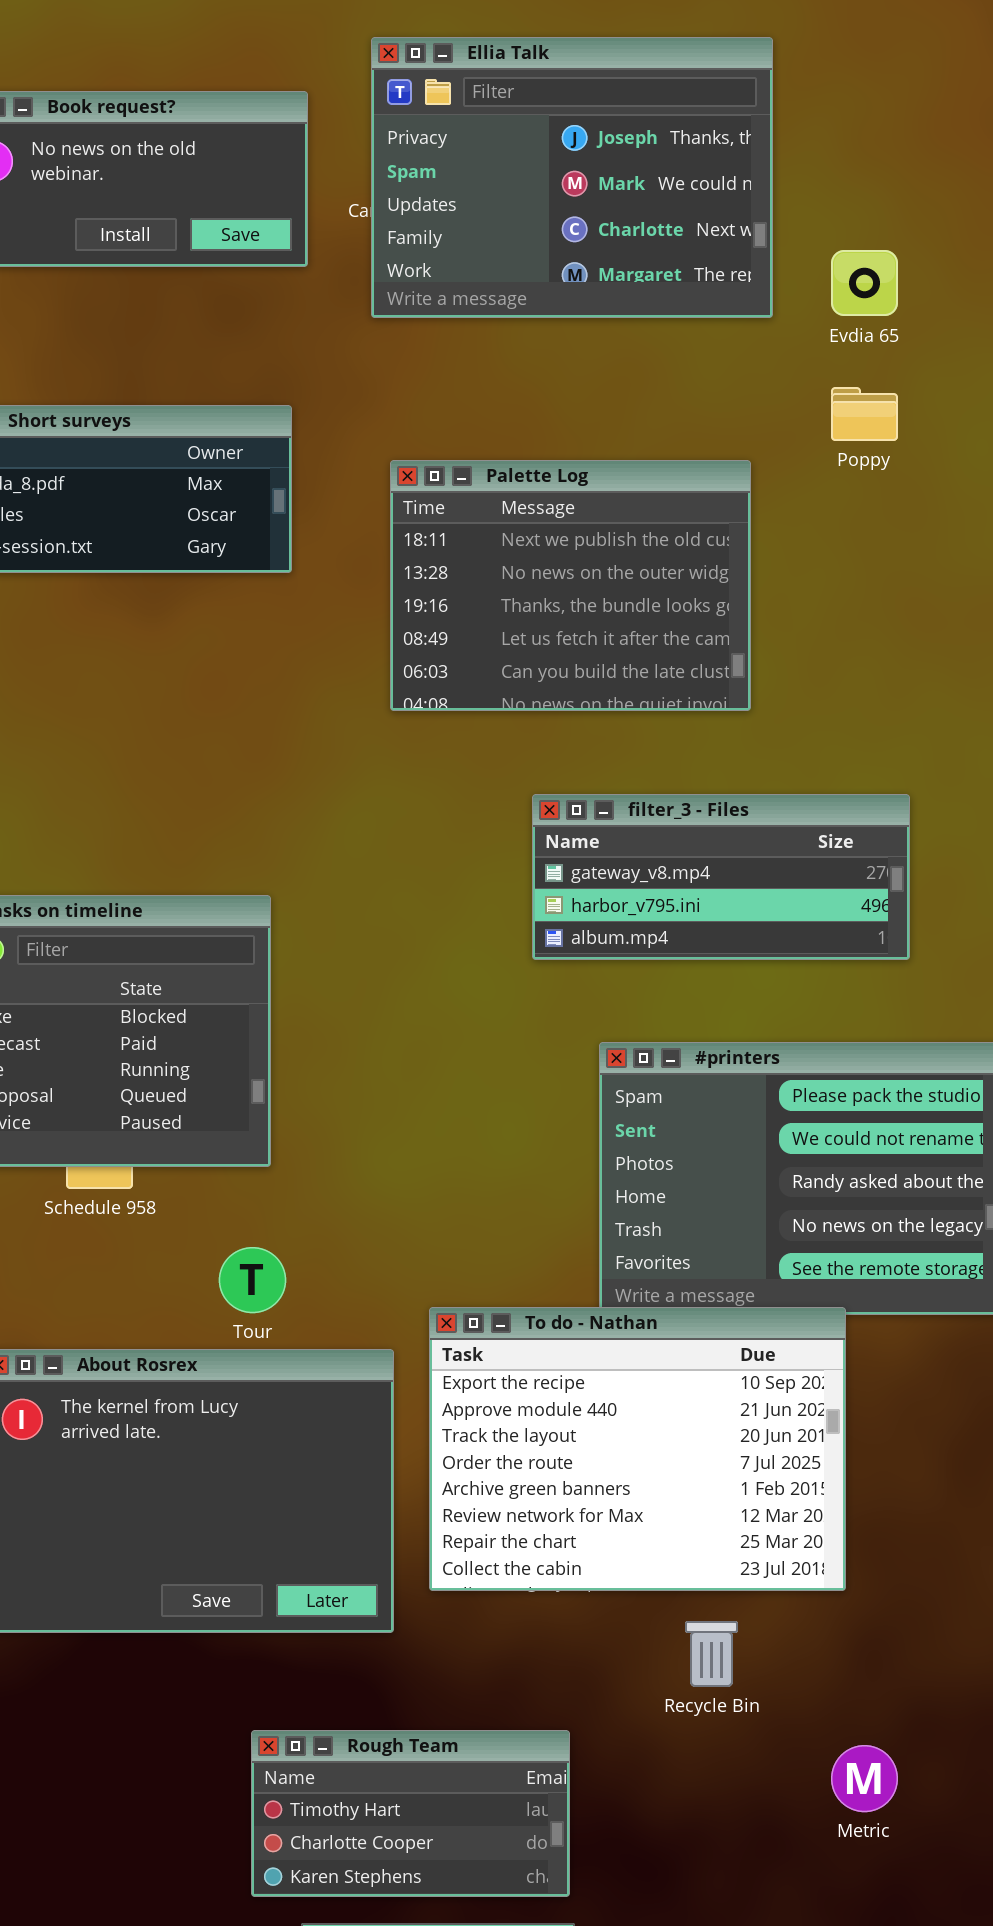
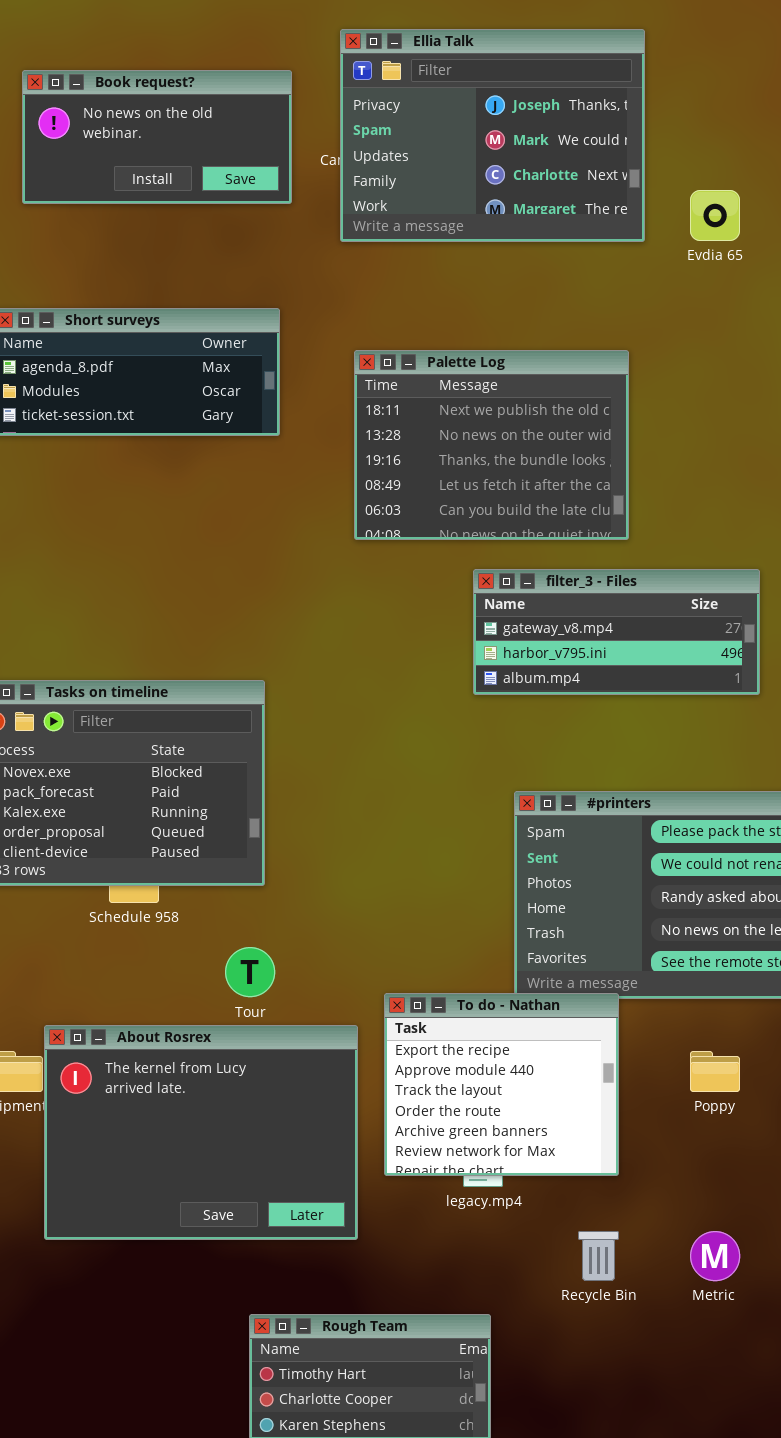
Poppy: [831,387,898,441] -> [690,1051,740,1092], moved
filter_3 - Files: [532,794,910,960] -> [473,569,760,695], moved
To do - Nathan: [429,1307,846,1591] -> [384,993,619,1176], resized
Metric: [831,1745,898,1812] -> [690,1231,740,1281], moved

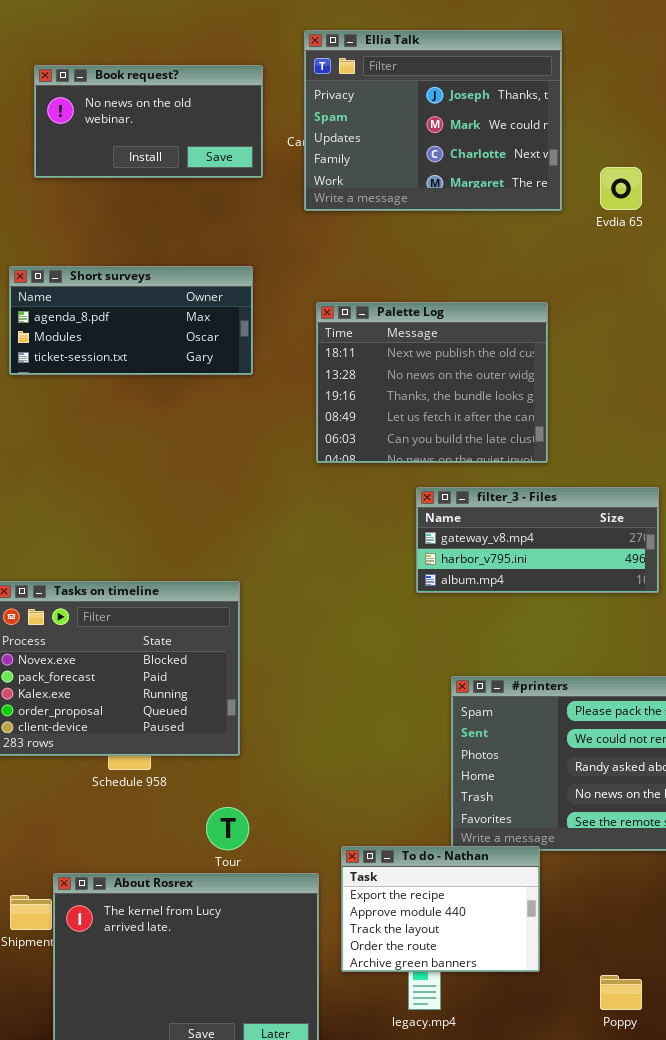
To do - Nathan: [384,993,619,1176] -> [341,846,540,972], resized
Poppy: [690,1051,740,1092] -> [600,975,642,1010], moved

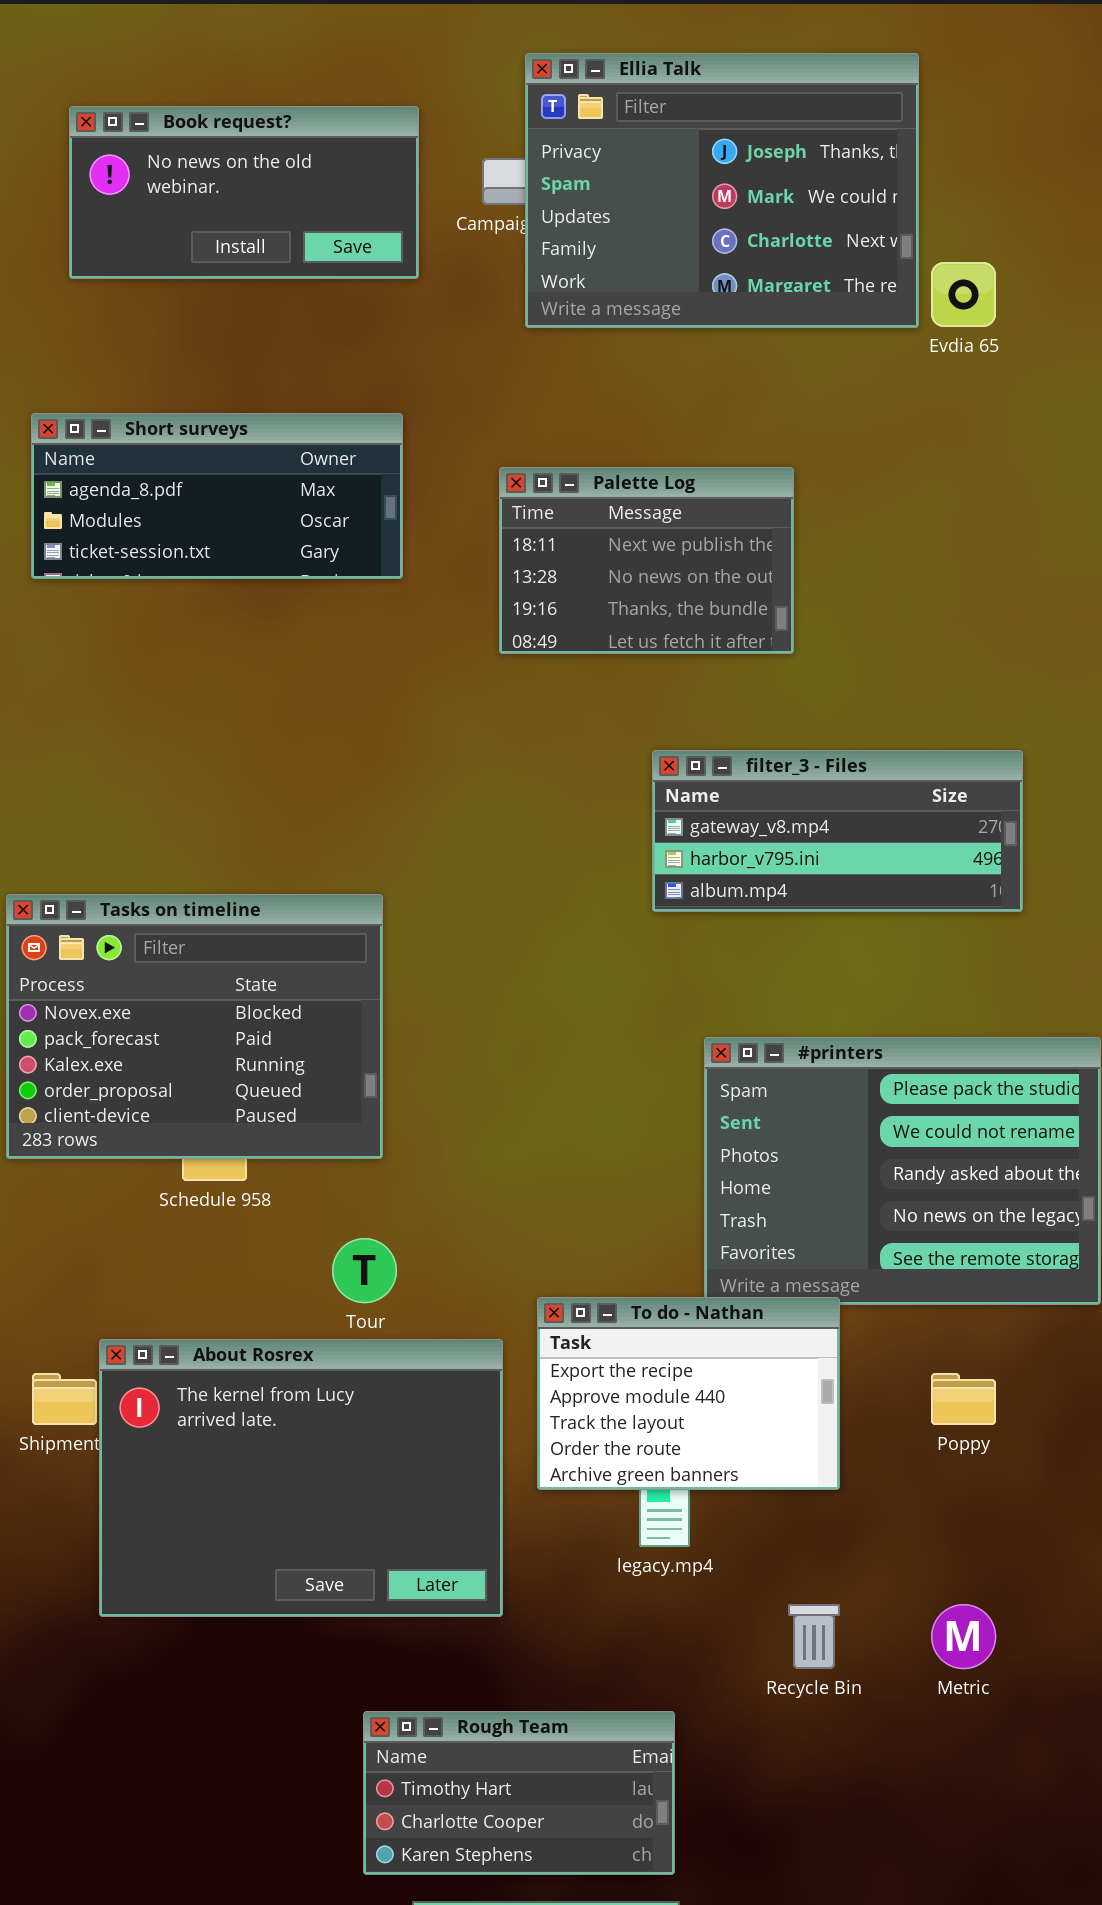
Ellia Talk: [304,30,562,211] -> [525,53,919,328], moved
Palette Log: [316,302,548,463] -> [499,467,794,654], resized
Poppy: [600,975,642,1010] -> [931,1373,996,1425], moved

